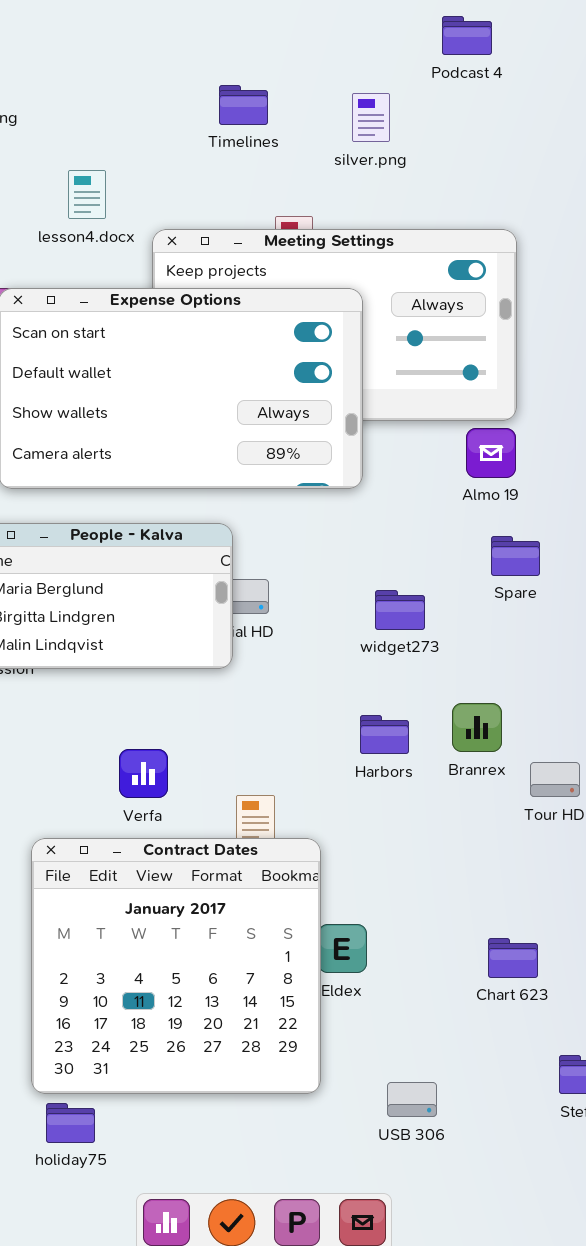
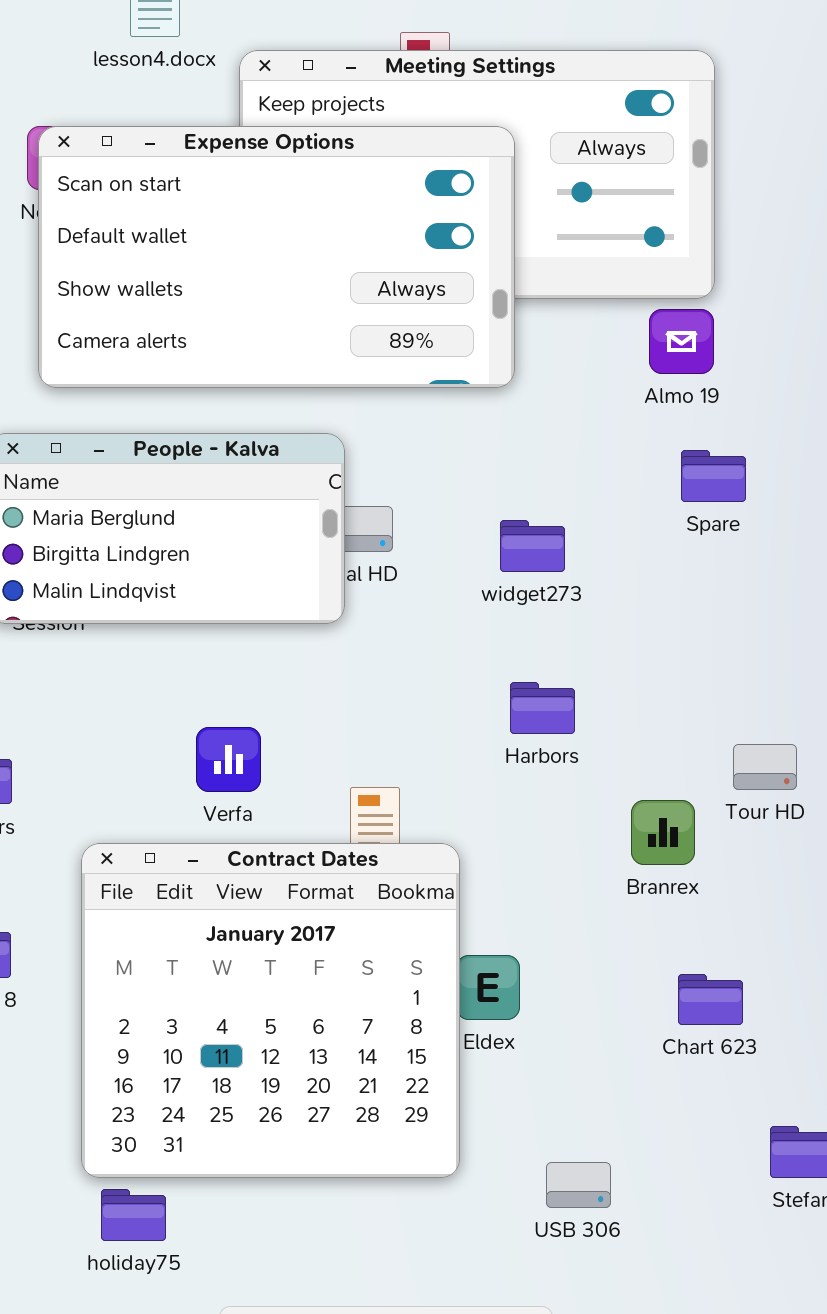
widget273: [375,590,425,630] -> [500,520,565,572], moved
Branrex: [452,703,502,752] -> [631,800,695,865], moved

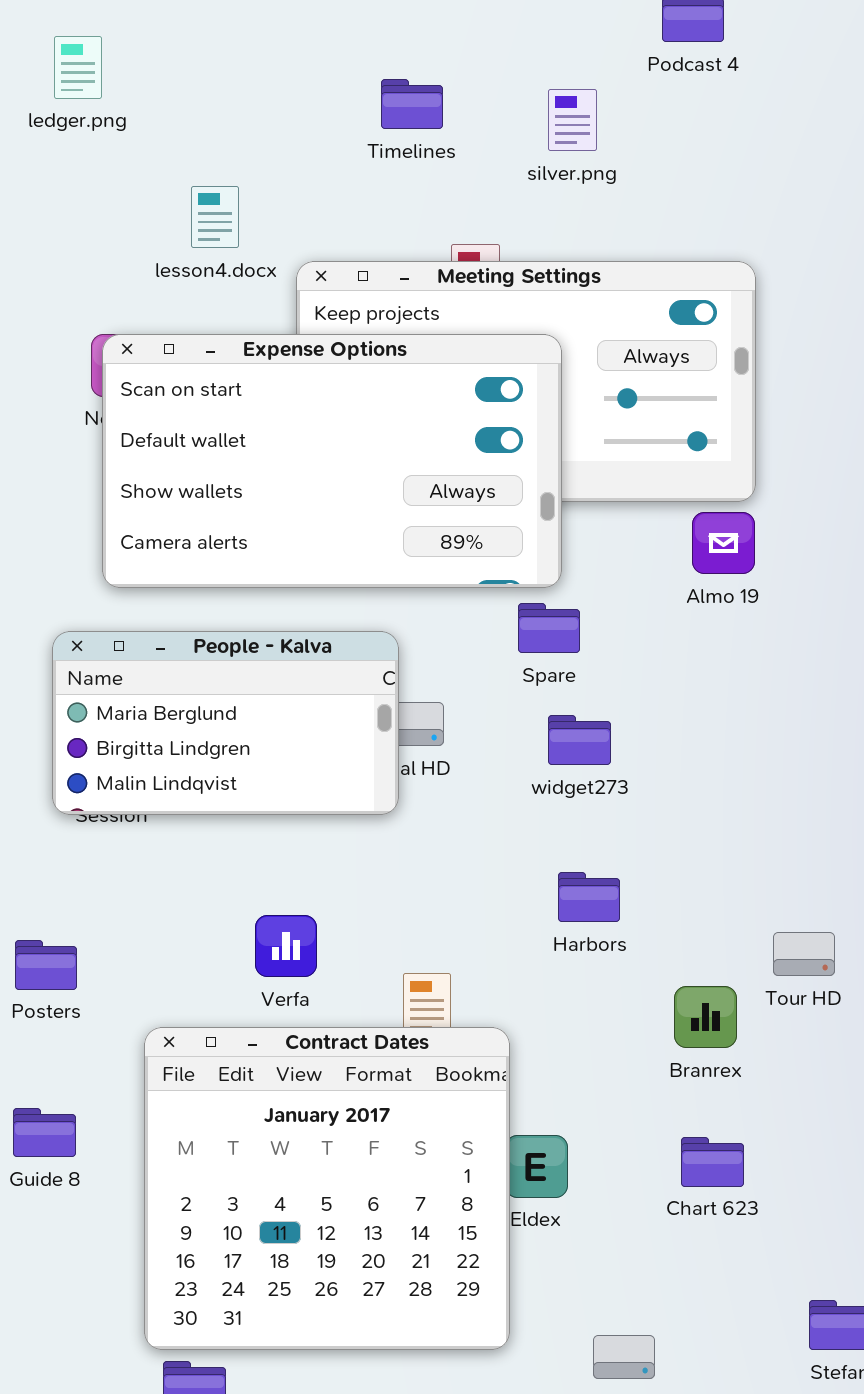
Spare: [681,450,746,502] -> [518,603,580,653], moved
Chart 623: [678,974,743,1025] -> [681,1137,744,1187], moved

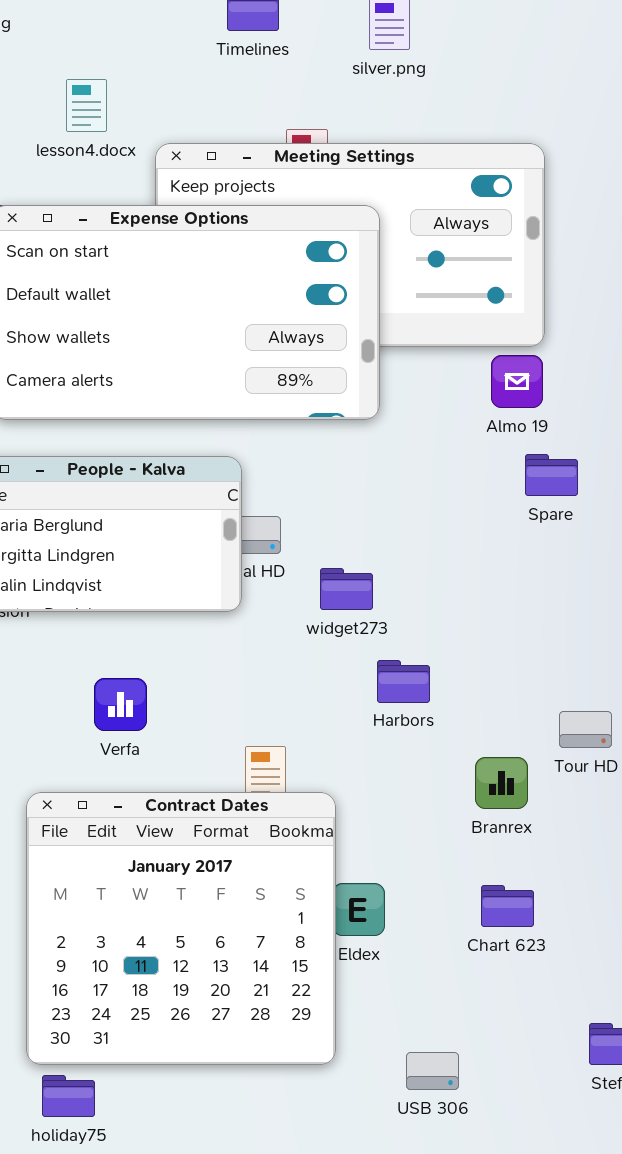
Spare: [518,603,580,653] -> [525,454,578,496], moved
widget273: [548,715,611,765] -> [320,568,373,610], moved
Verfa: [255,915,317,977] -> [94,678,147,731], moved

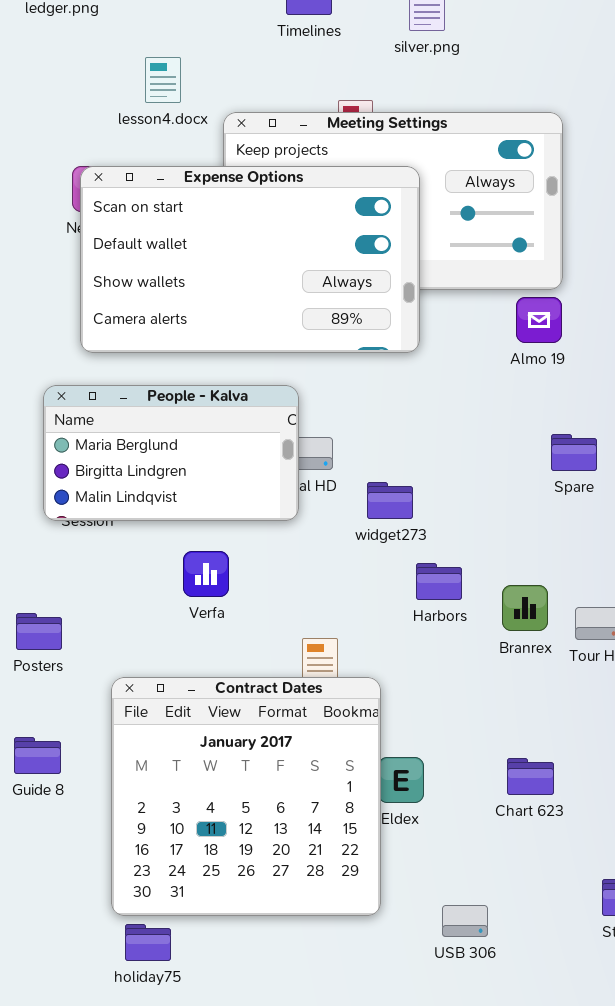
Spare: [525,454,578,496] -> [551,434,597,471], moved
Verfa: [94,678,147,731] -> [183,551,229,597], moved
Branrex: [475,757,528,809] -> [502,585,548,631], moved

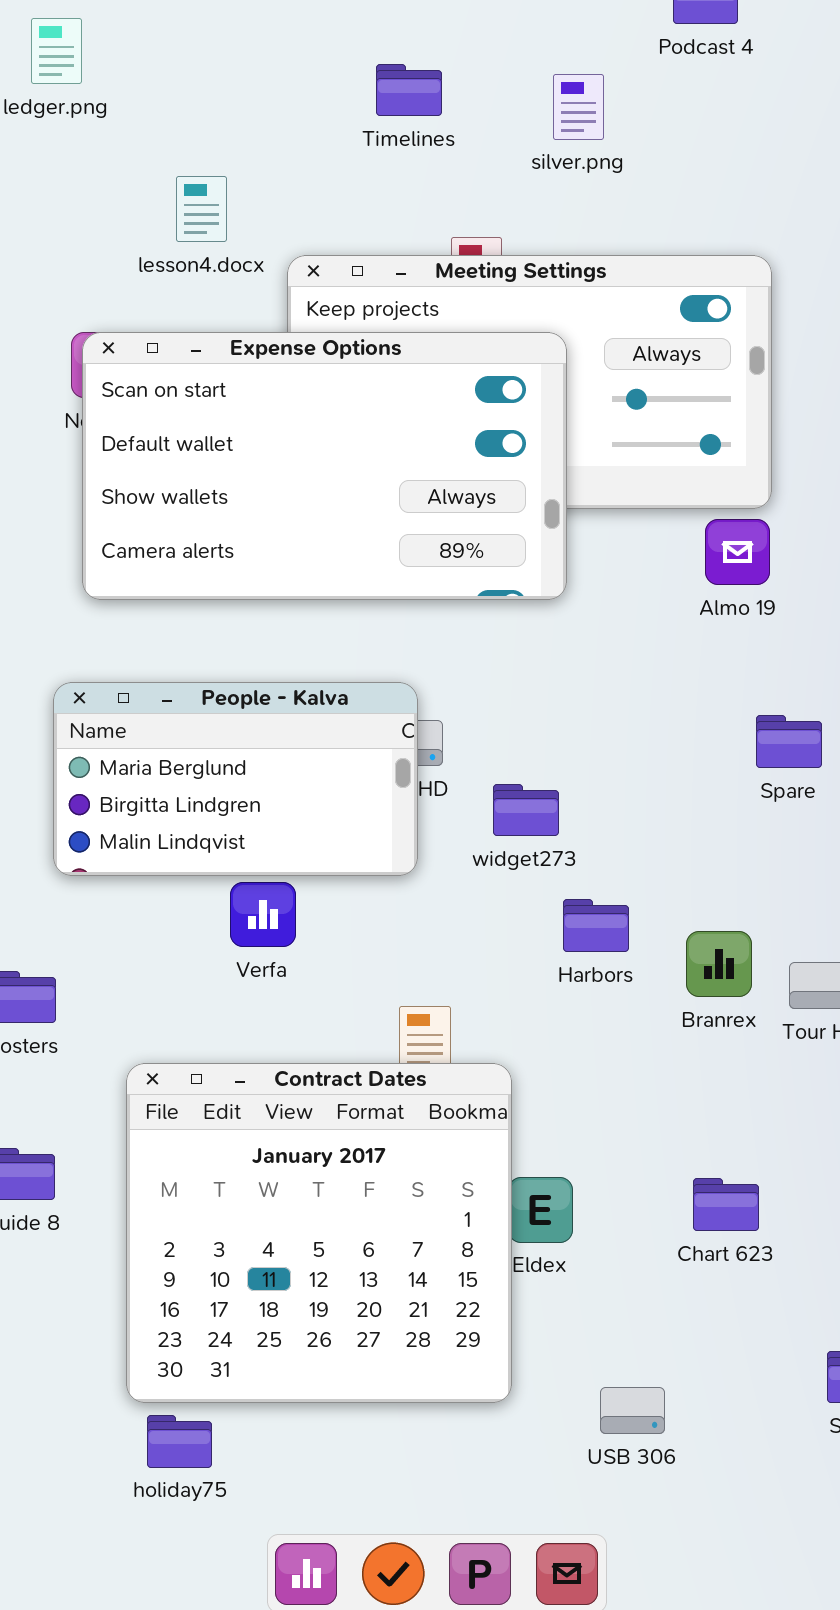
People - Kalva: [43,385,299,521] -> [53,682,418,876], moved

